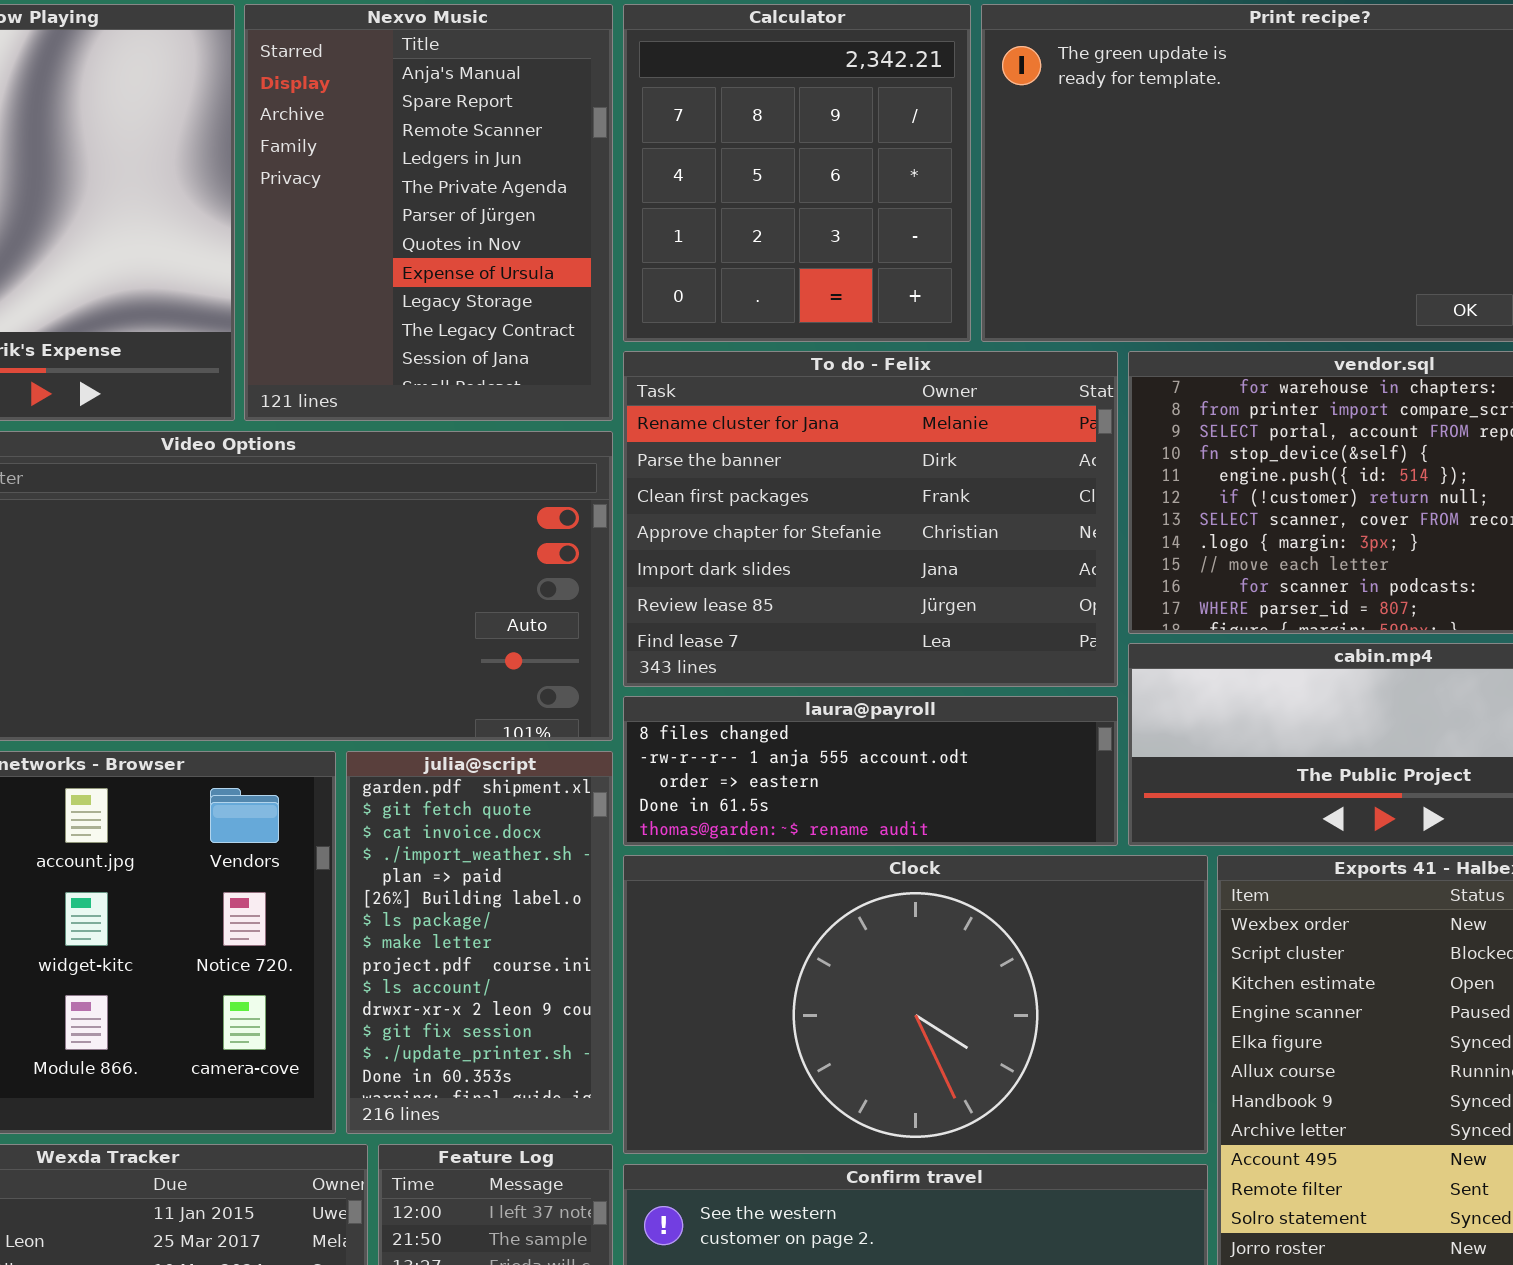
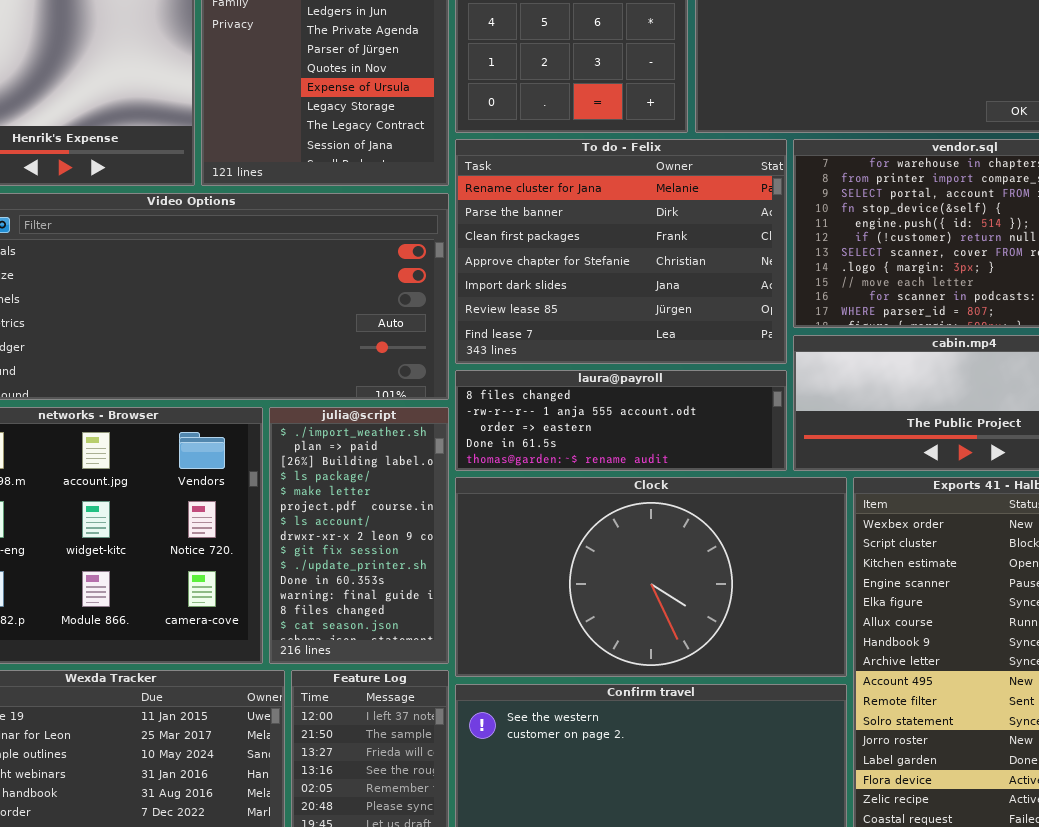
julia@script: [346,751,613,1134] -> [269,407,449,664], scrolled down 3 rows

